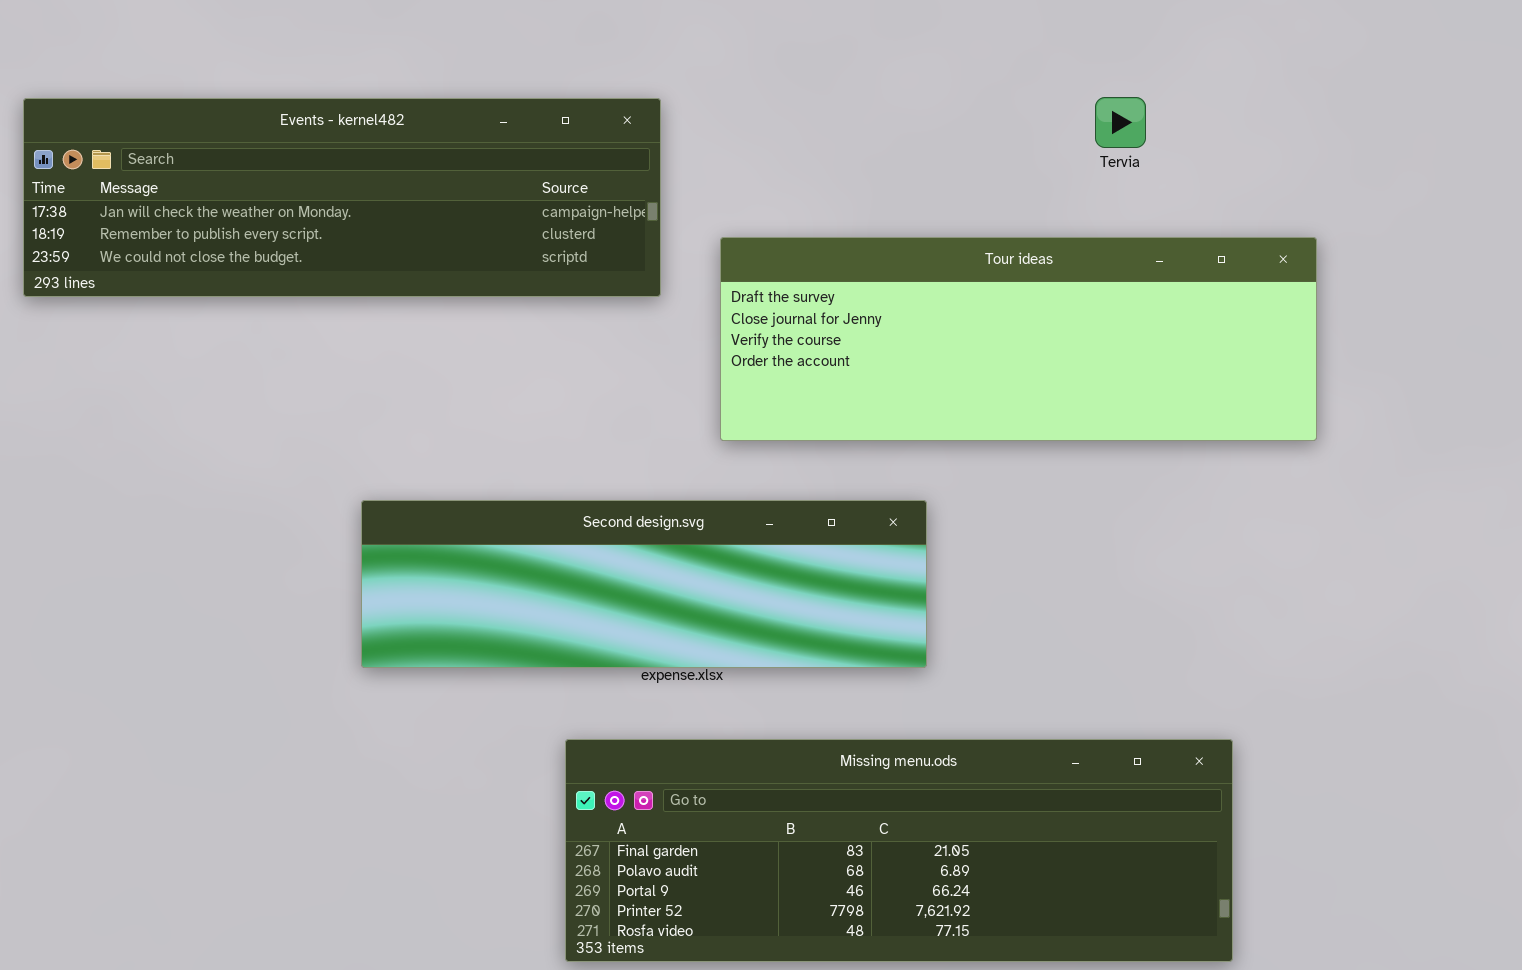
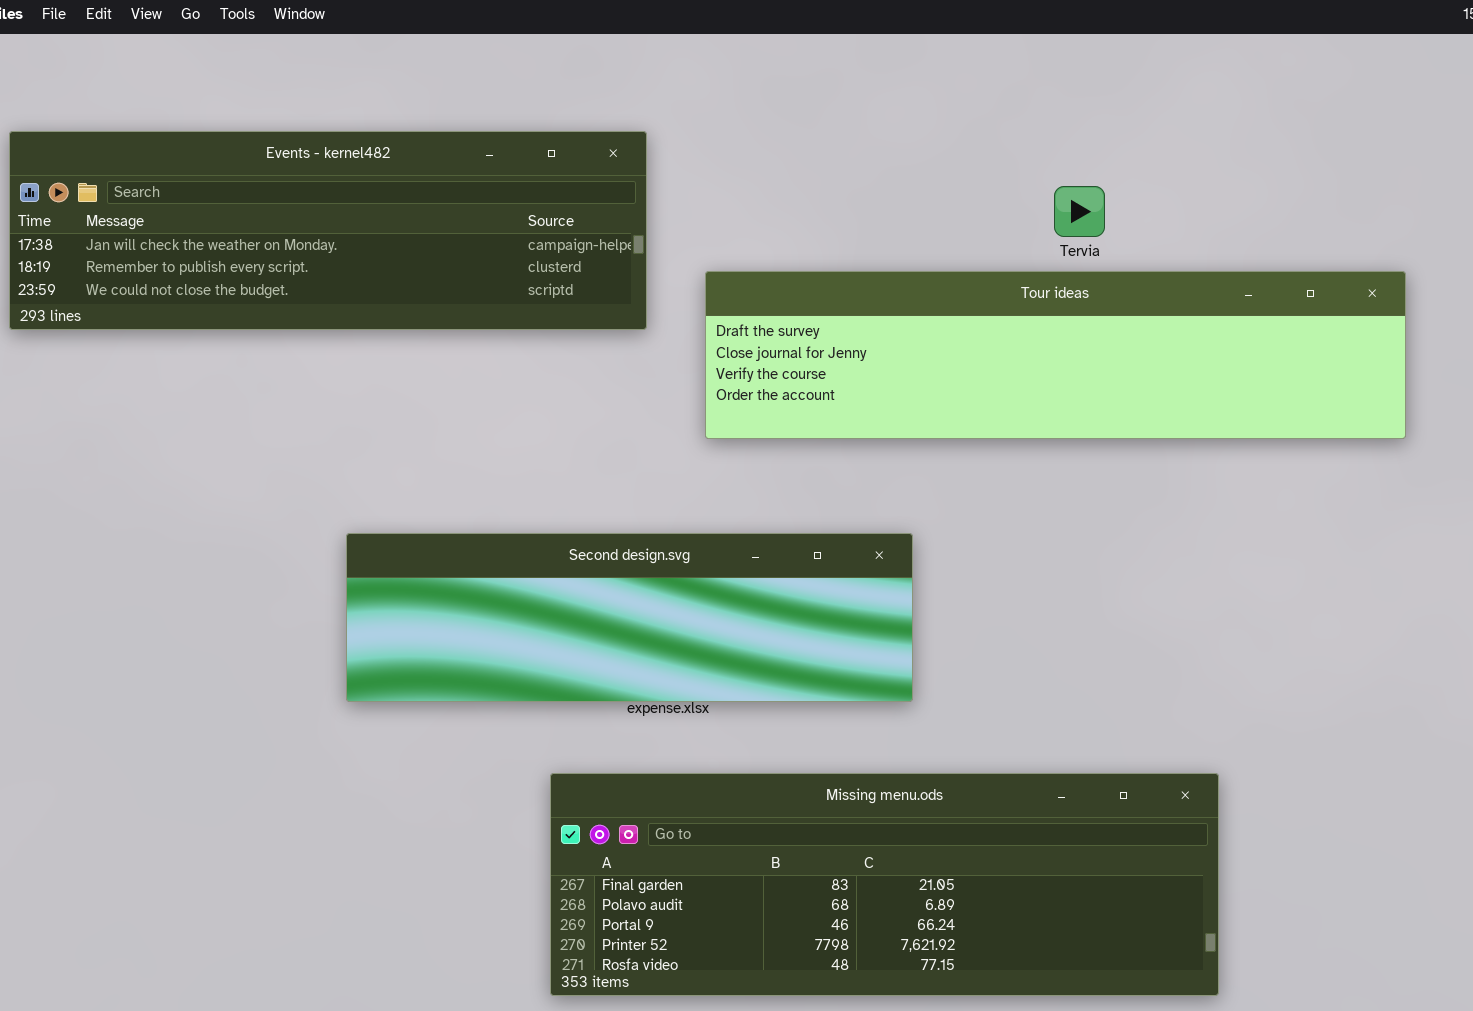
Tervia: [1095,97,1146,148] -> [1054,186,1105,237], moved
Tour ideas: [720,237,1317,441] -> [705,271,1406,439], resized

